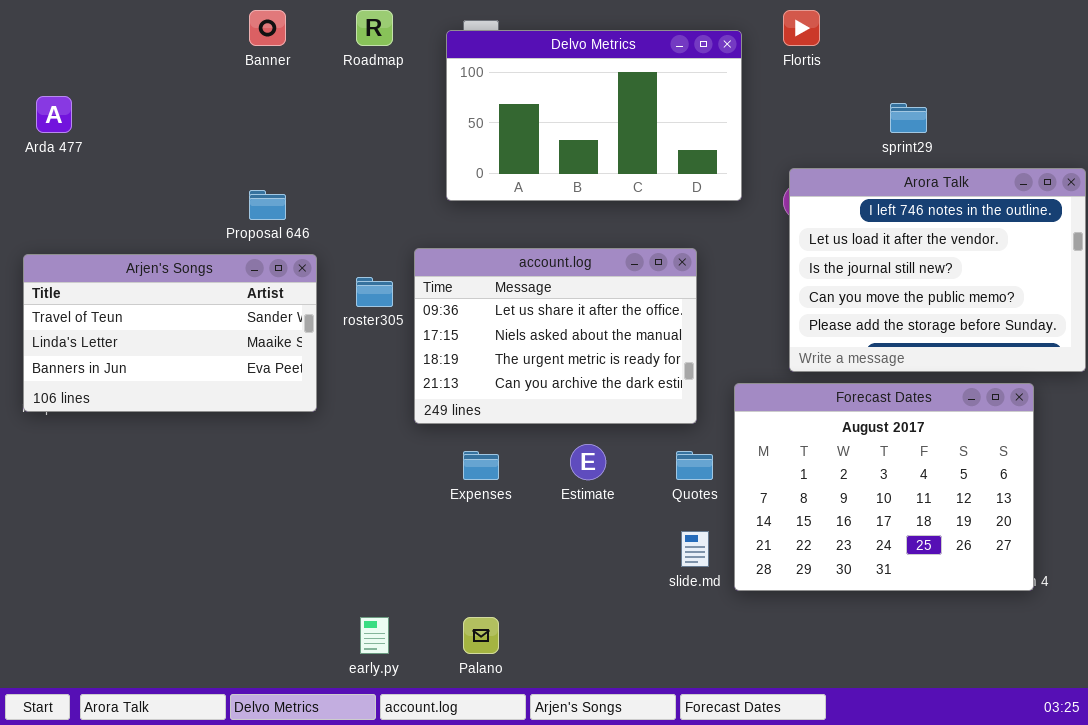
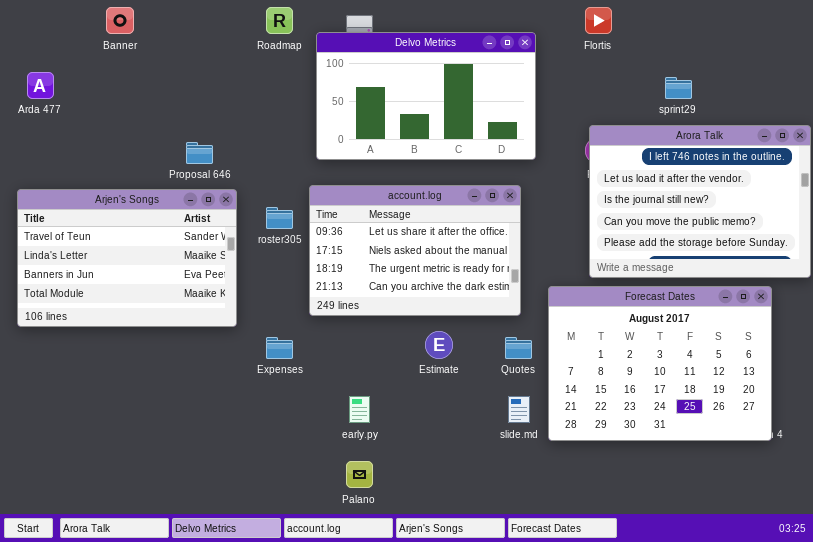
Banner: [249,10,286,46] -> [106,7,134,34], moved
Delvo Metrics: [446,30,742,201] -> [316,32,536,160], moved
Arjen's Songs: [23,254,317,412] -> [17,189,237,327], resized
Expenses: [463,451,499,480] -> [266,337,293,359], moved
early.py: [360,617,389,654] -> [349,396,370,423], moved

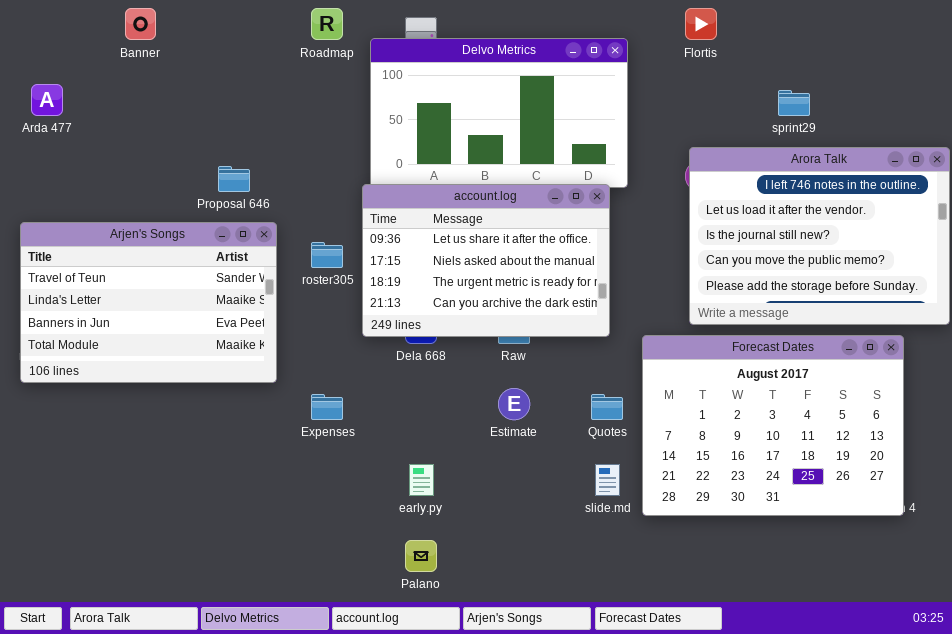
account.log: [309,185,521,316] -> [362,184,610,337], moved

